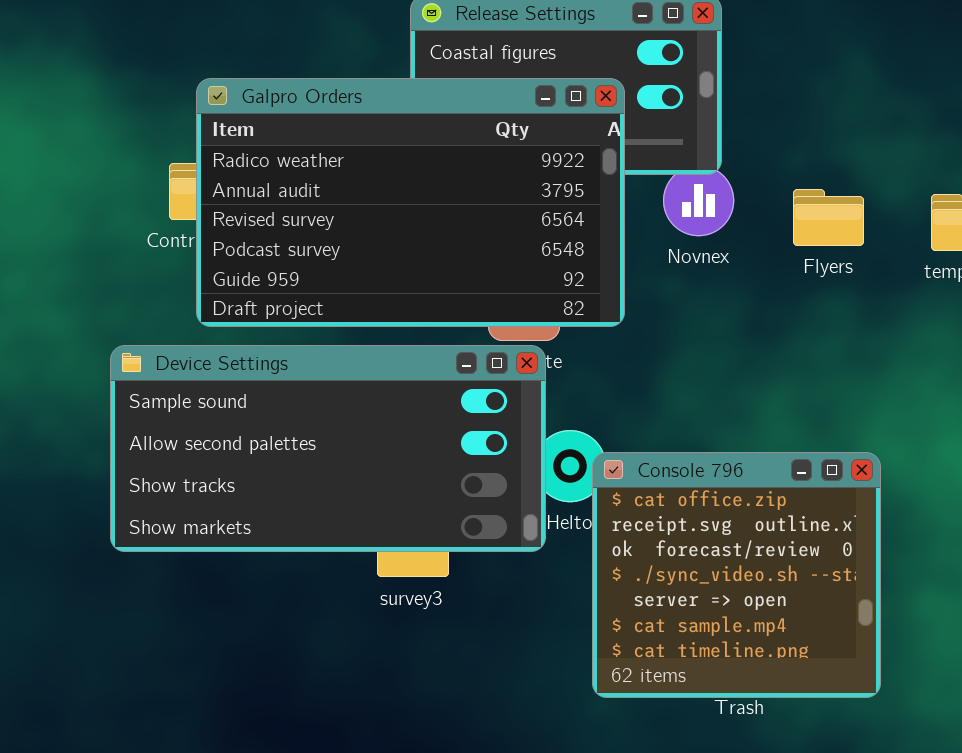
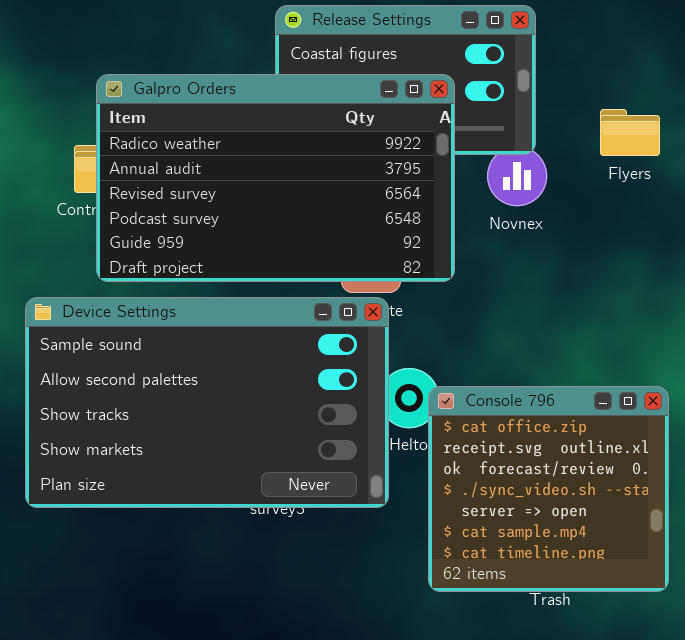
Flyers: [793,189,864,246] -> [600,109,660,156], moved
Device Settings: [110,345,546,552] -> [25,297,389,508], resized

